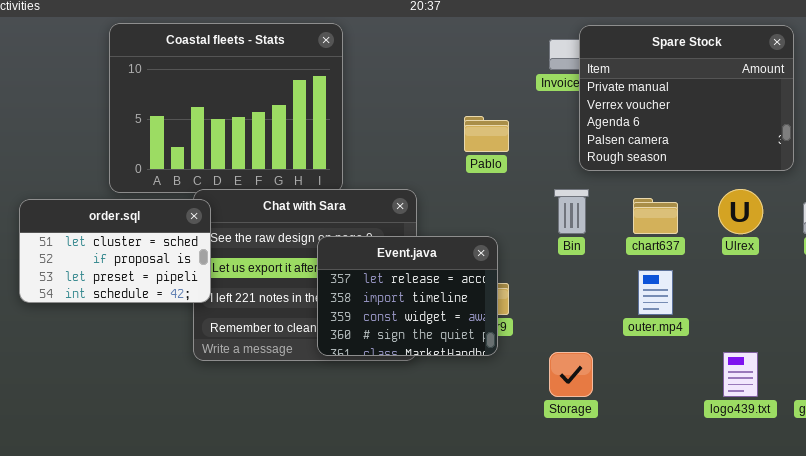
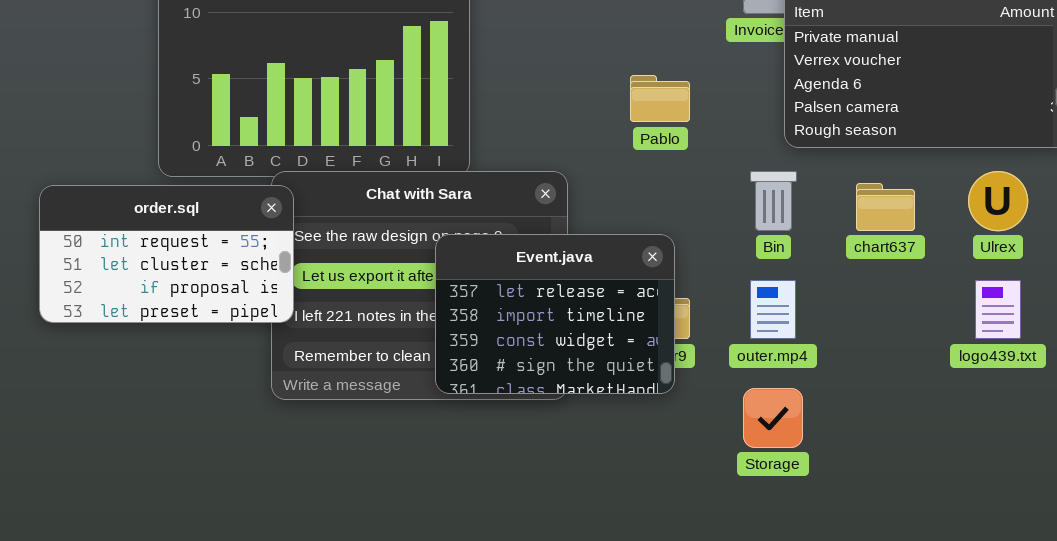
order.sql: [19,199,211,303] -> [39,185,294,323], scrolled up 1 row
outer.mp4: [638,270,673,315] -> [750,280,796,339], moved
logo439.txt: [723,352,758,397] -> [975,280,1021,339], moved

